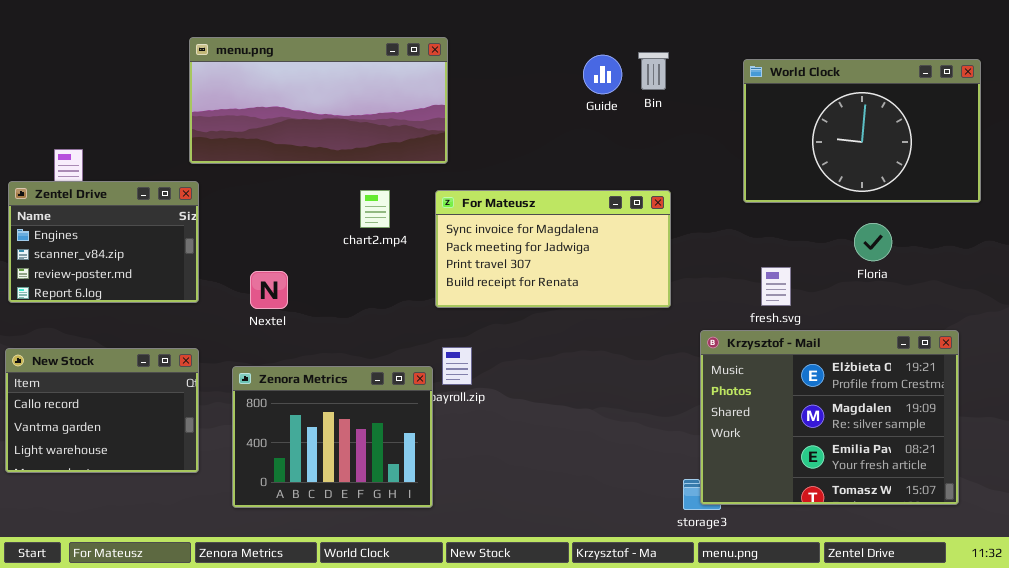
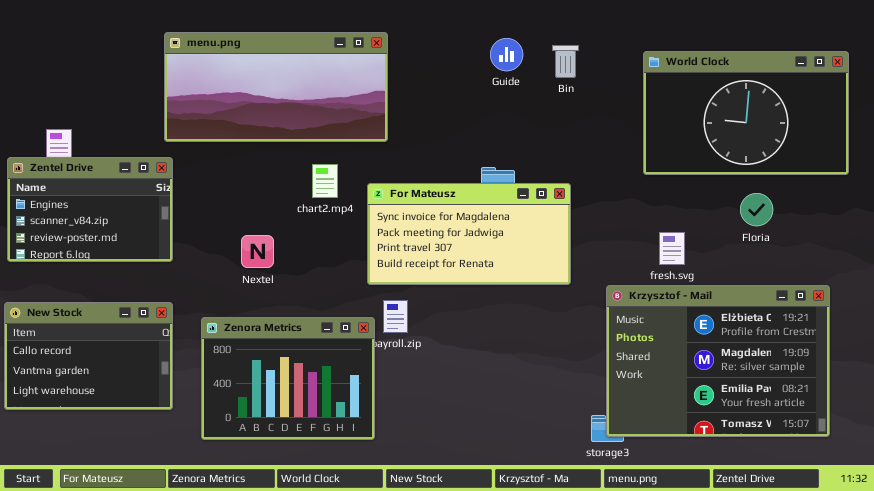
Guide: [583,55,622,94] -> [490,38,523,71], moved
For Mateusz: [435,190,671,308] -> [367,183,571,285], moved
Nextel: [250,271,288,309] -> [241,235,274,268], moved

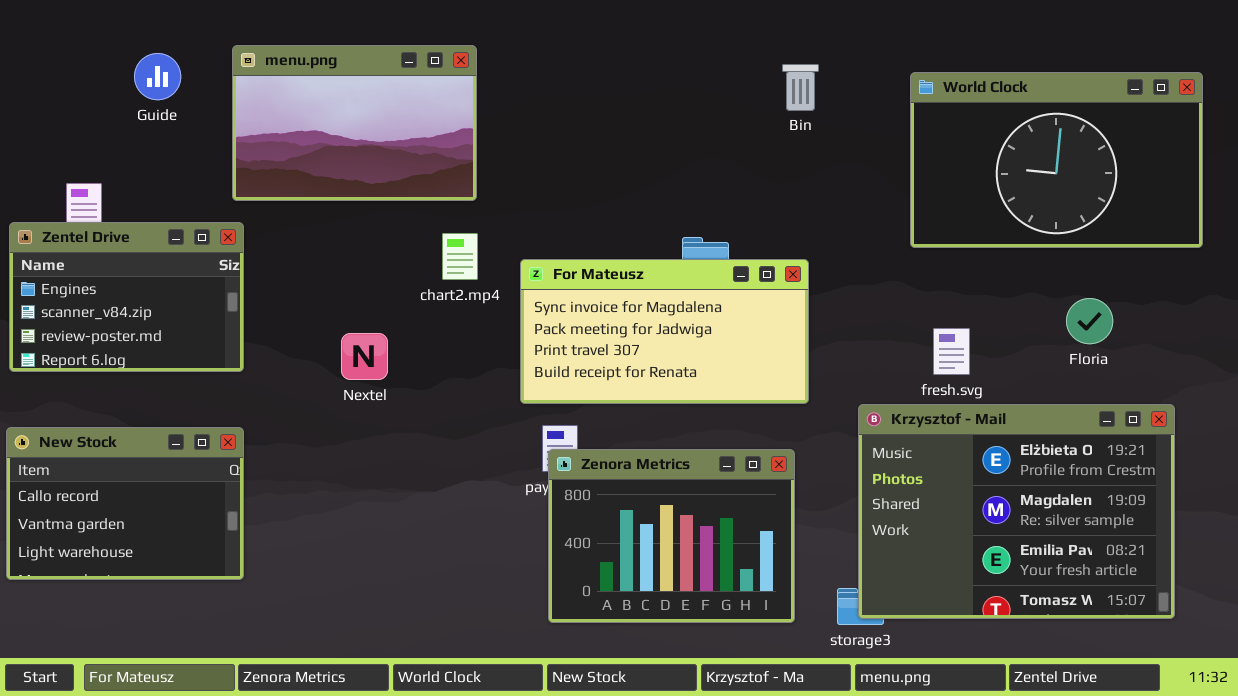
menu.png: [164,32,388,142] -> [232,45,477,201], resized
Guide: [490,38,523,71] -> [134,53,181,100], moved
Floria: [740,193,773,226] -> [1066,298,1113,344], moved
Zenora Metrics: [201,317,375,440] -> [548,449,795,623], moved

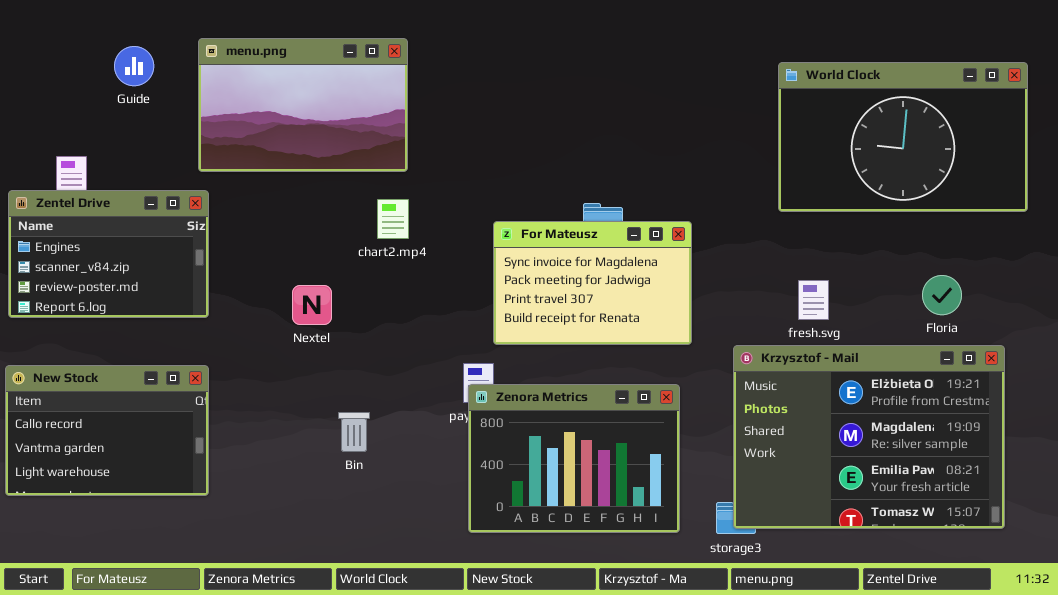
Bin: [782,64,819,111] -> [338,412,370,452], moved
For Mateusz: [520,259,809,404] -> [493,221,692,345], resized
Floria: [1066,298,1113,344] -> [922,275,962,315], moved

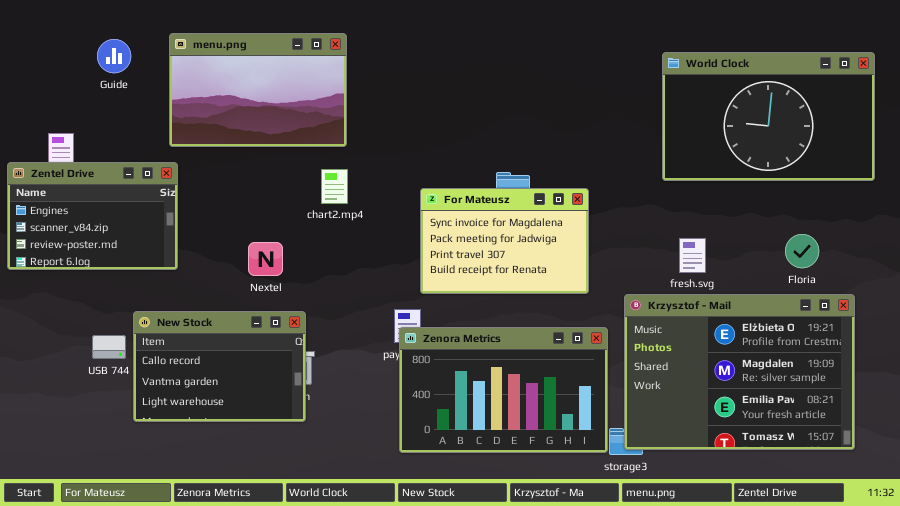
New Stock: [5,365,209,496] -> [133,311,306,422], moved
Zenora Metrics: [468,384,680,533] -> [399,327,608,453], resized

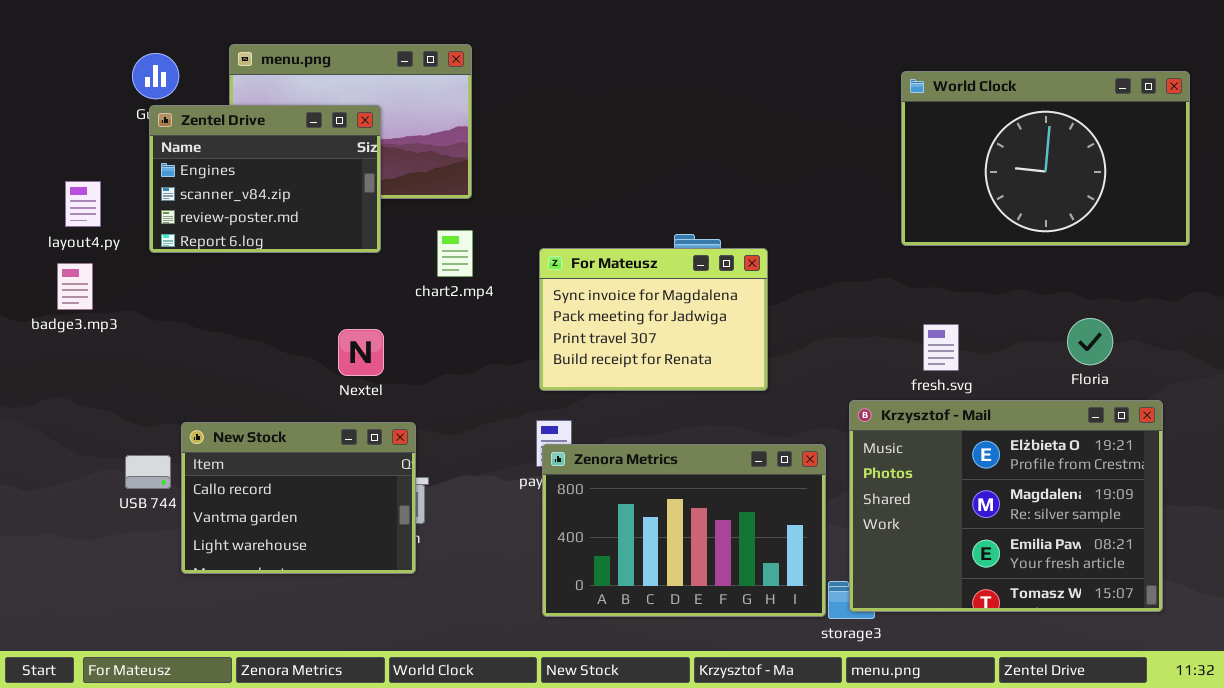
Zentel Drive: [7,162,178,270] -> [149,105,381,253], moved
For Mateusz: [420,188,589,294] -> [539,248,768,391], moved

